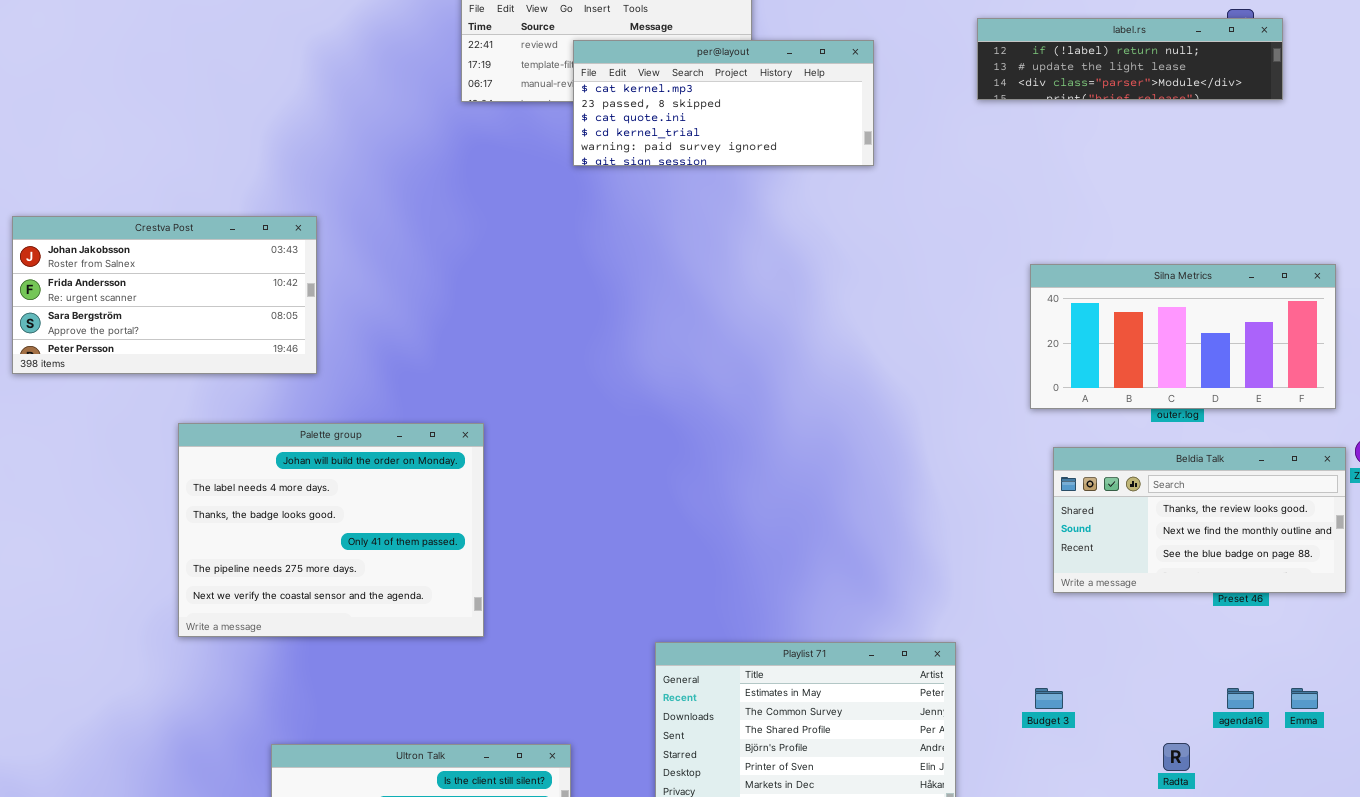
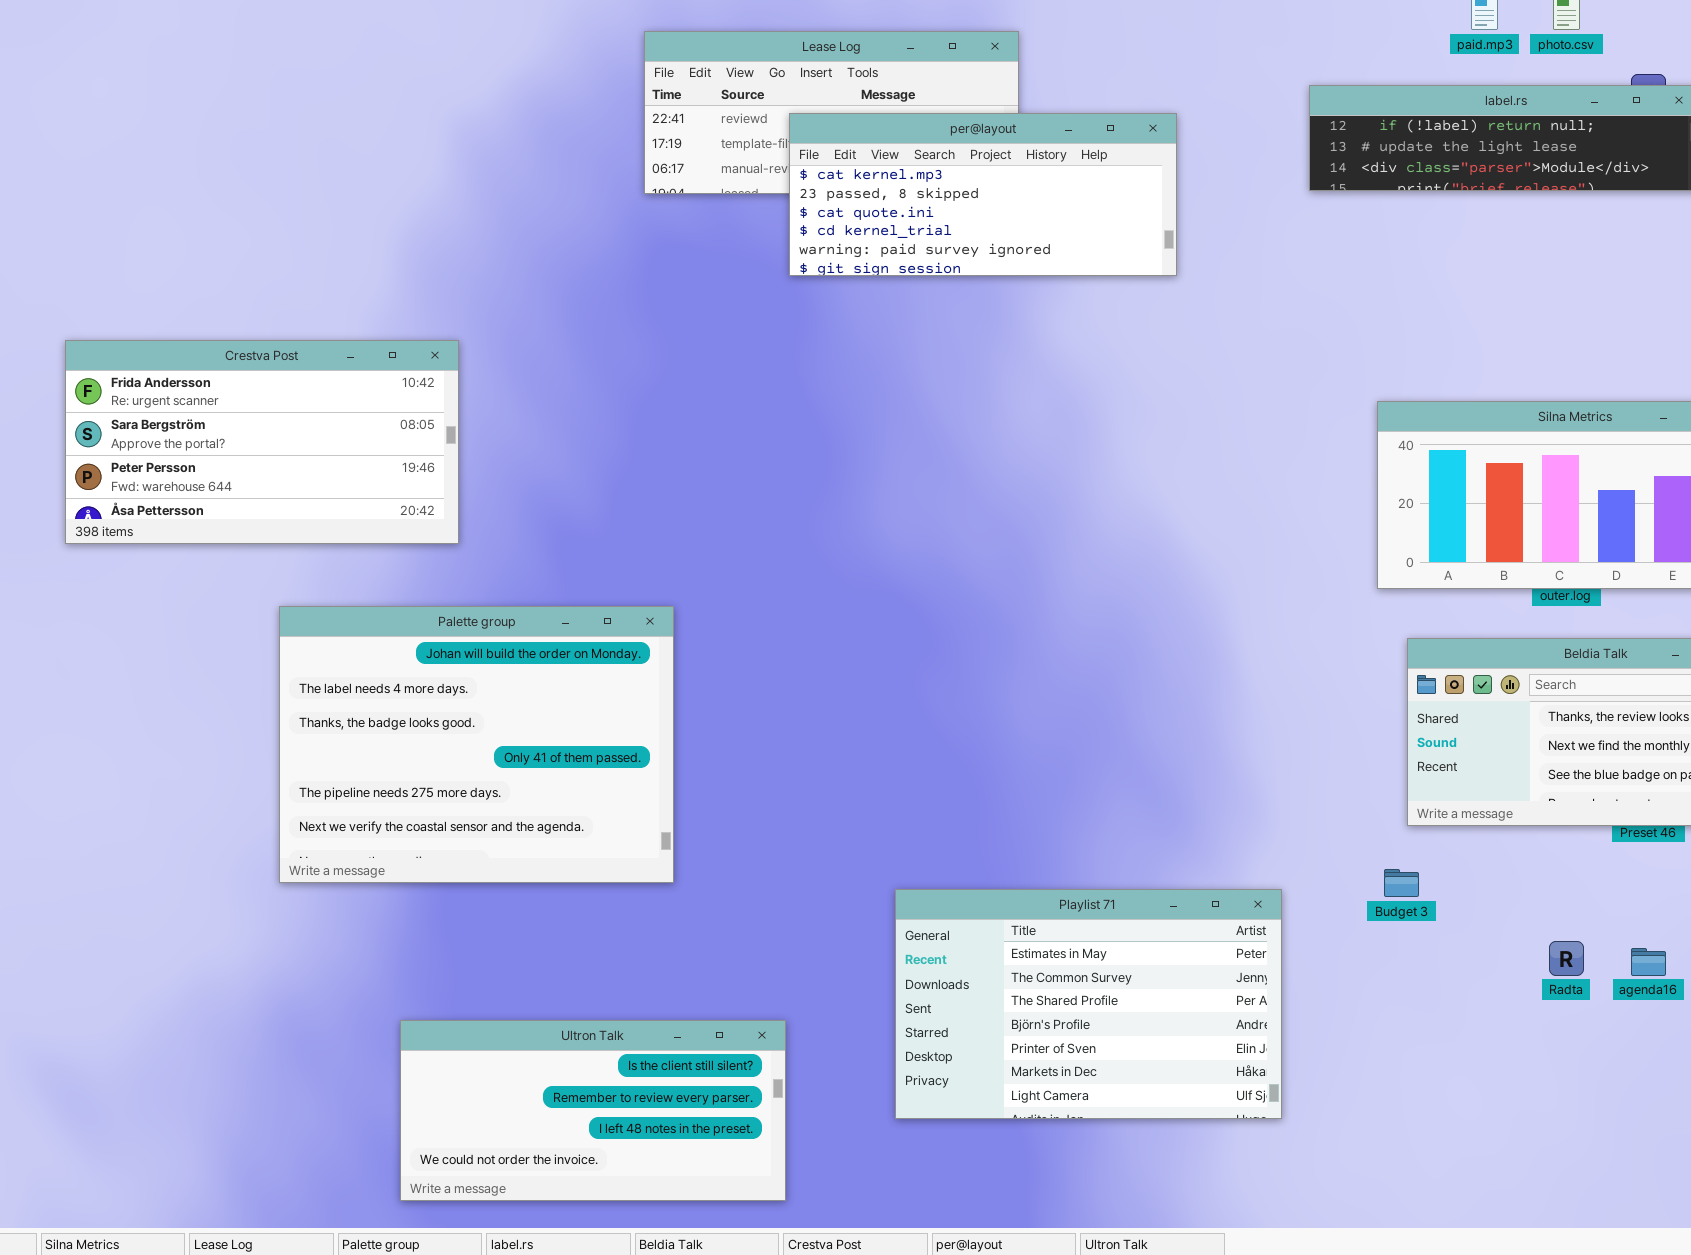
Crestva Post: [12,216,317,374] -> [65,340,459,544], scrolled down 1 row
Budget 3: [1035,688,1063,709] -> [1384,869,1419,897], moved
Radta: [1163,743,1190,771] -> [1549,941,1584,976], moved

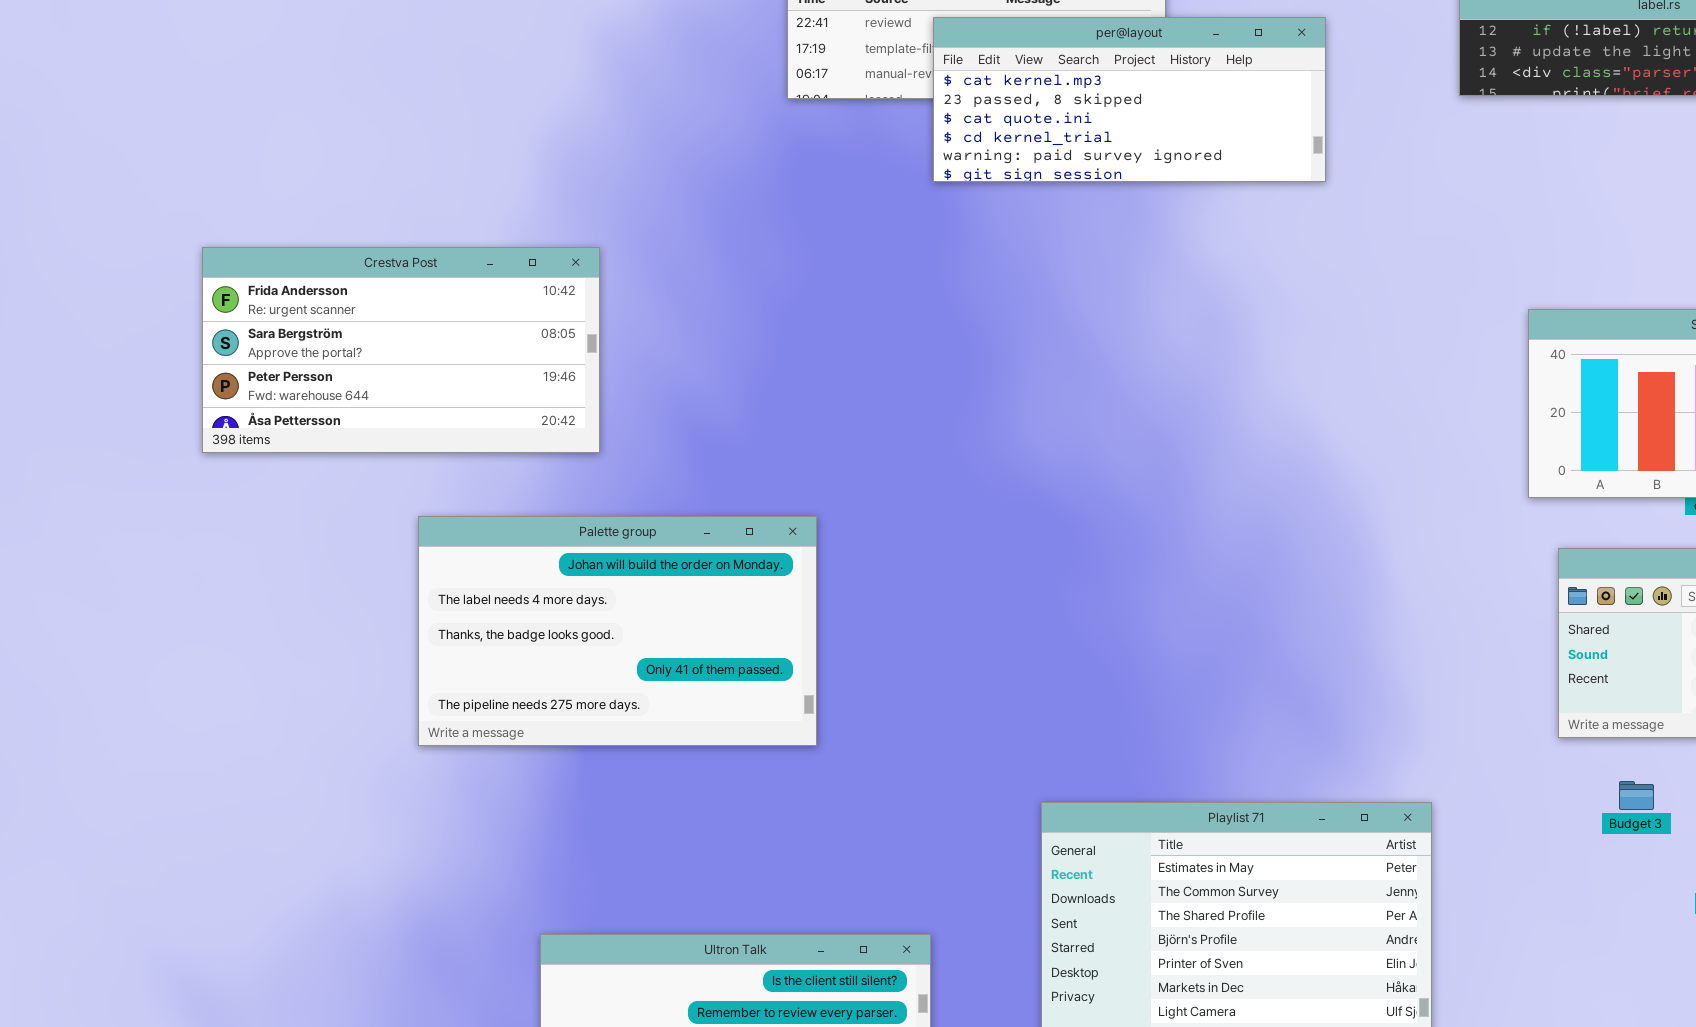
Palette group: [279,606,674,883] -> [418,516,817,746], resized
Budget 3: [1384,869,1419,897] -> [1619,781,1654,810], moved

